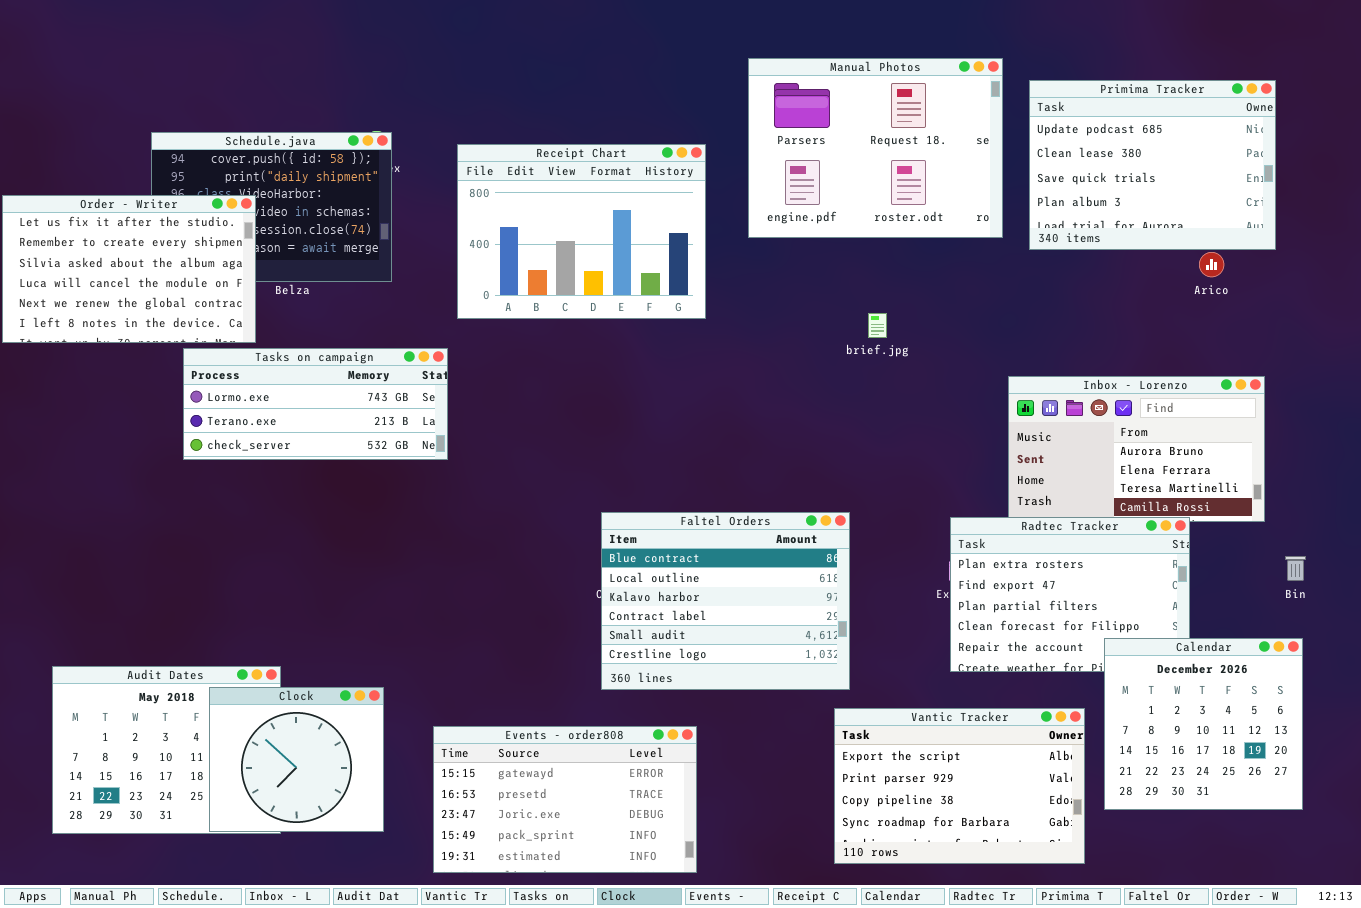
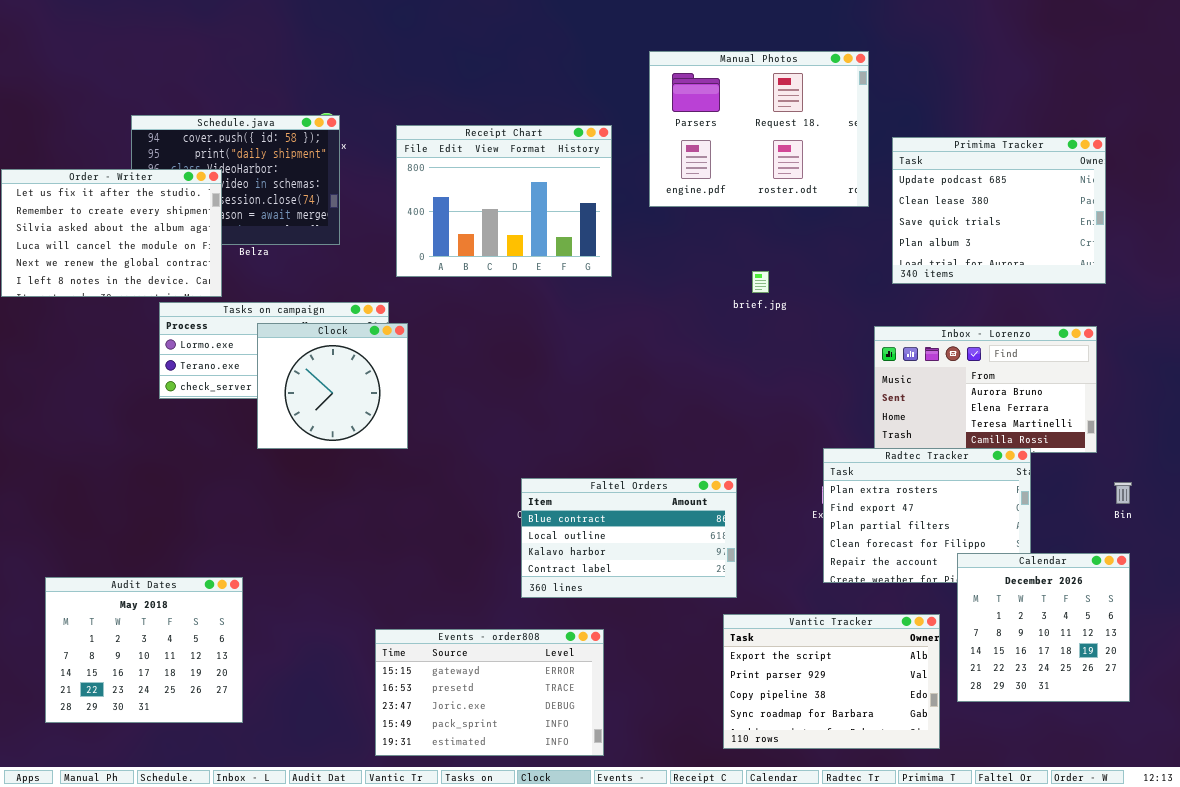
Primima Tracker: [1029,80,1276,250] -> [892,137,1106,284], moved
Faltel Orders: [601,512,850,690] -> [521,478,737,598], resized
Clock: [209,687,384,832] -> [257,323,408,449], moved

